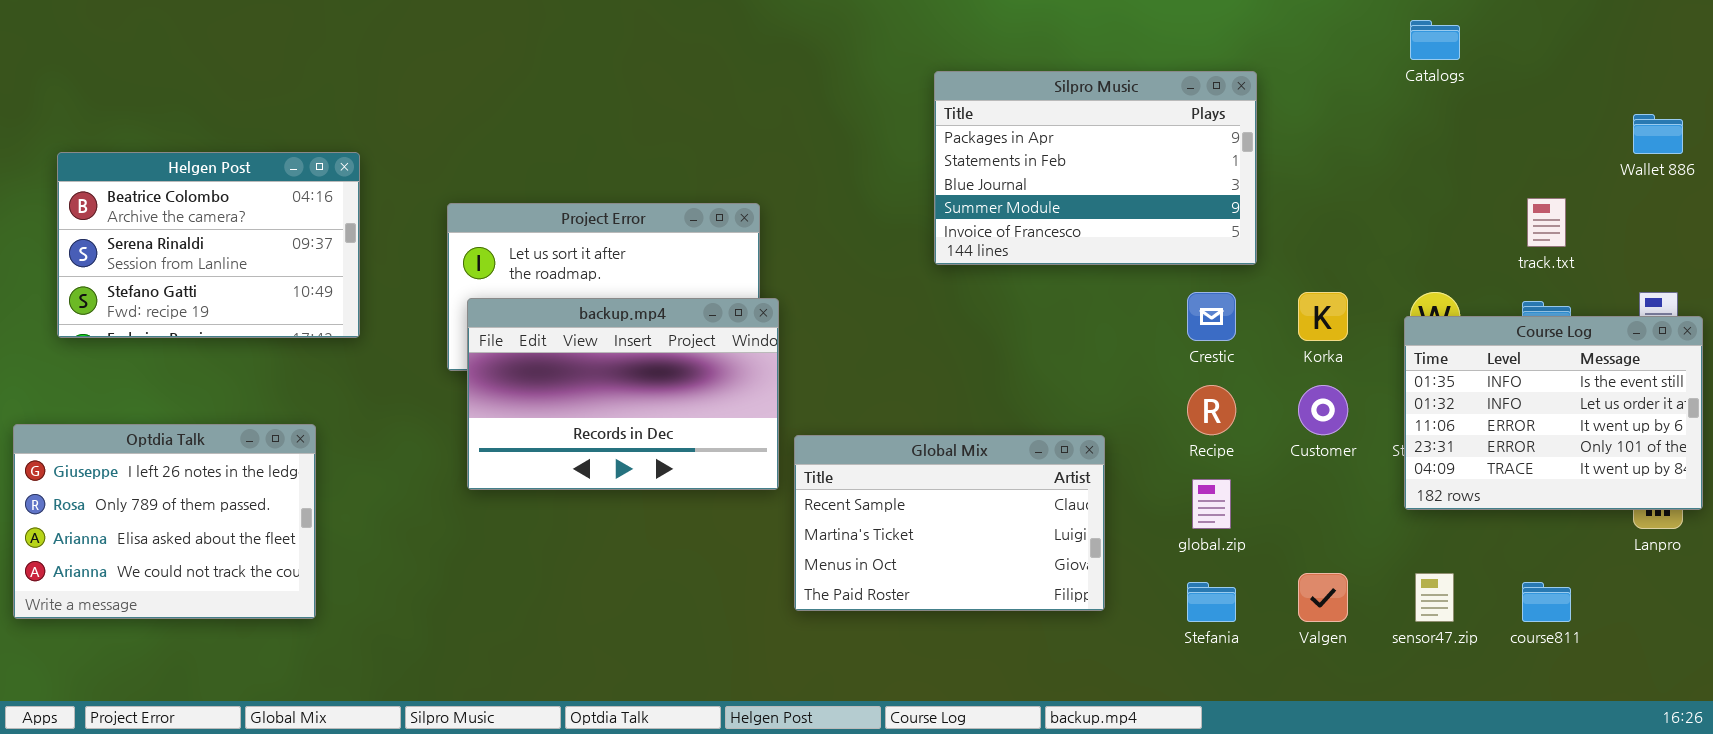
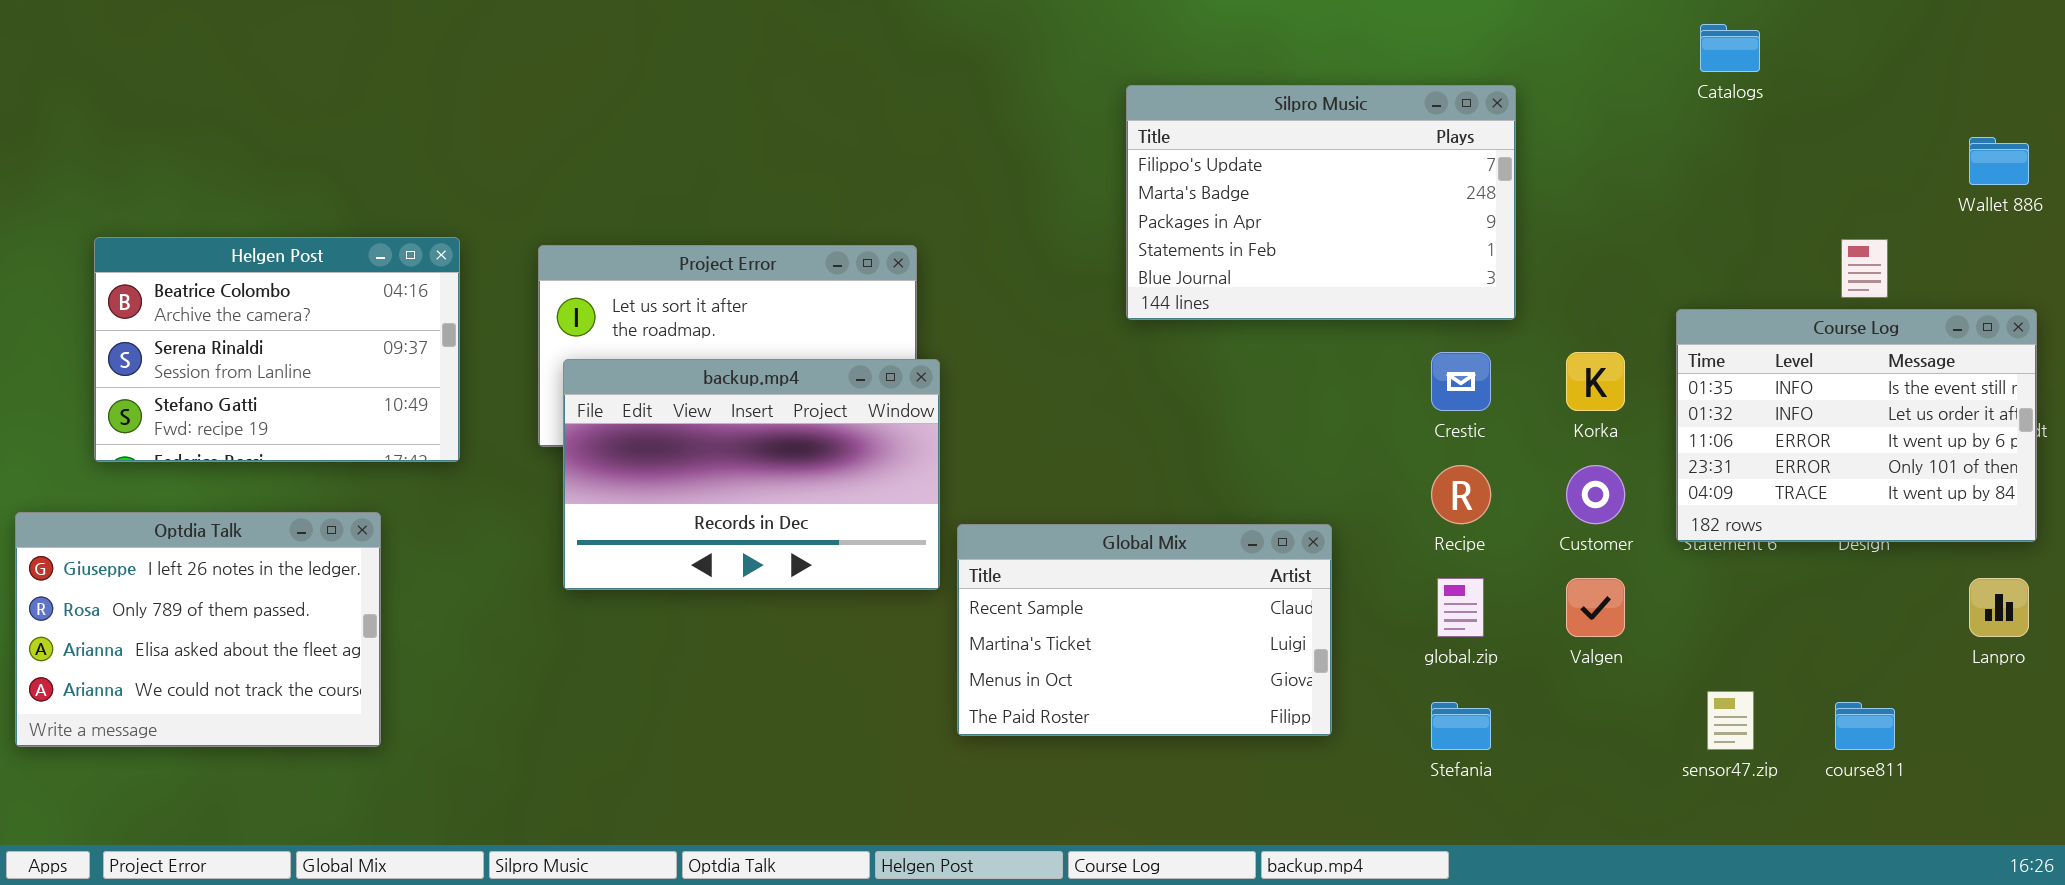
Silpro Music: [934,71,1257,265] -> [1126,85,1516,320], scrolled up 2 rows
Helgen Post: [57,152,360,338] -> [94,237,460,462], moved
Course Log: [1404,316,1703,510] -> [1676,309,2037,542], moved
Valgen: [1298,573,1348,622] -> [1566,578,1625,637], moved

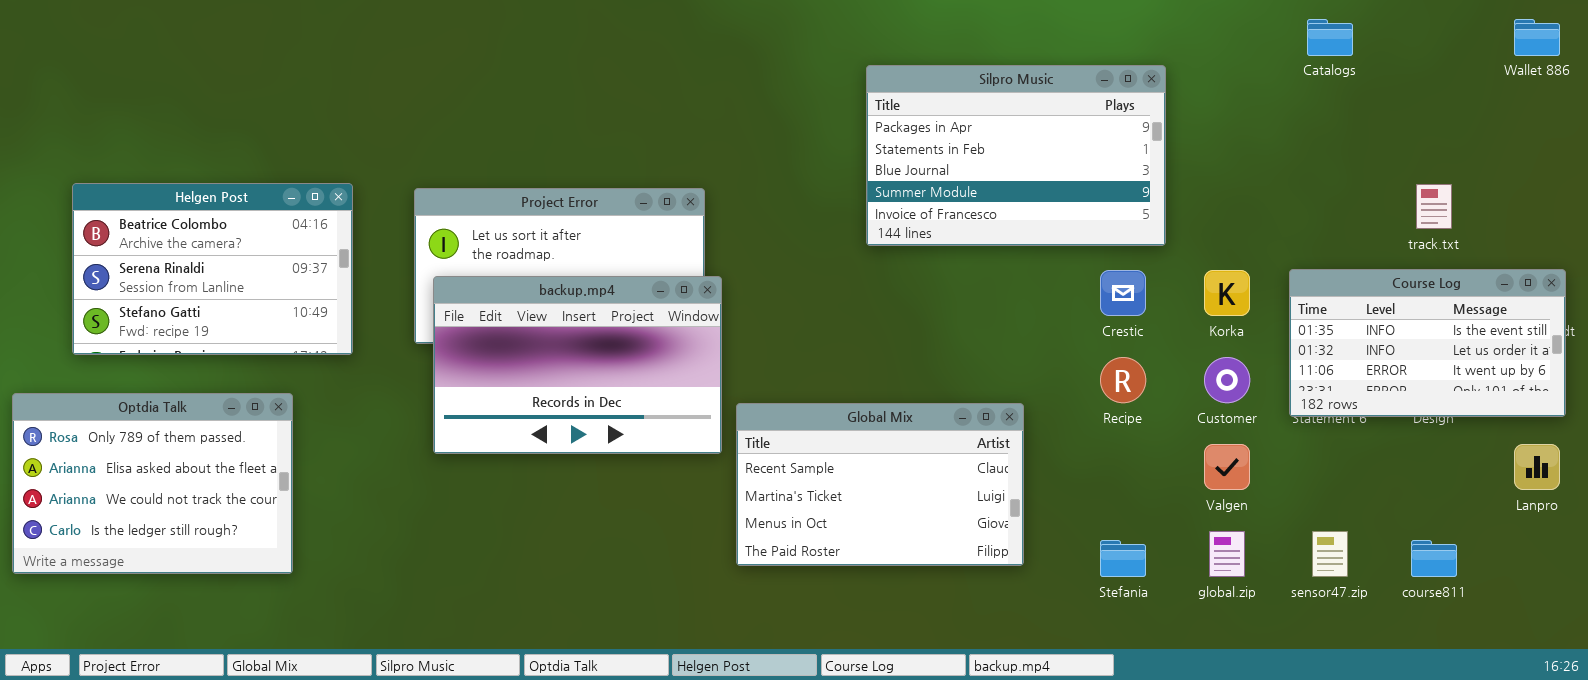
Silpro Music: [1126,85,1516,320] -> [866,65,1166,246], scrolled down 2 rows
Wallet 886: [1969,137,2029,185] -> [1514,19,1560,56], moved
Course Log: [1676,309,2037,542] -> [1289,269,1566,417], resized
Optdia Talk: [15,512,381,747] -> [12,393,293,574], scrolled down 1 row
global.zip: [1437,578,1484,637] -> [1209,531,1245,577], moved

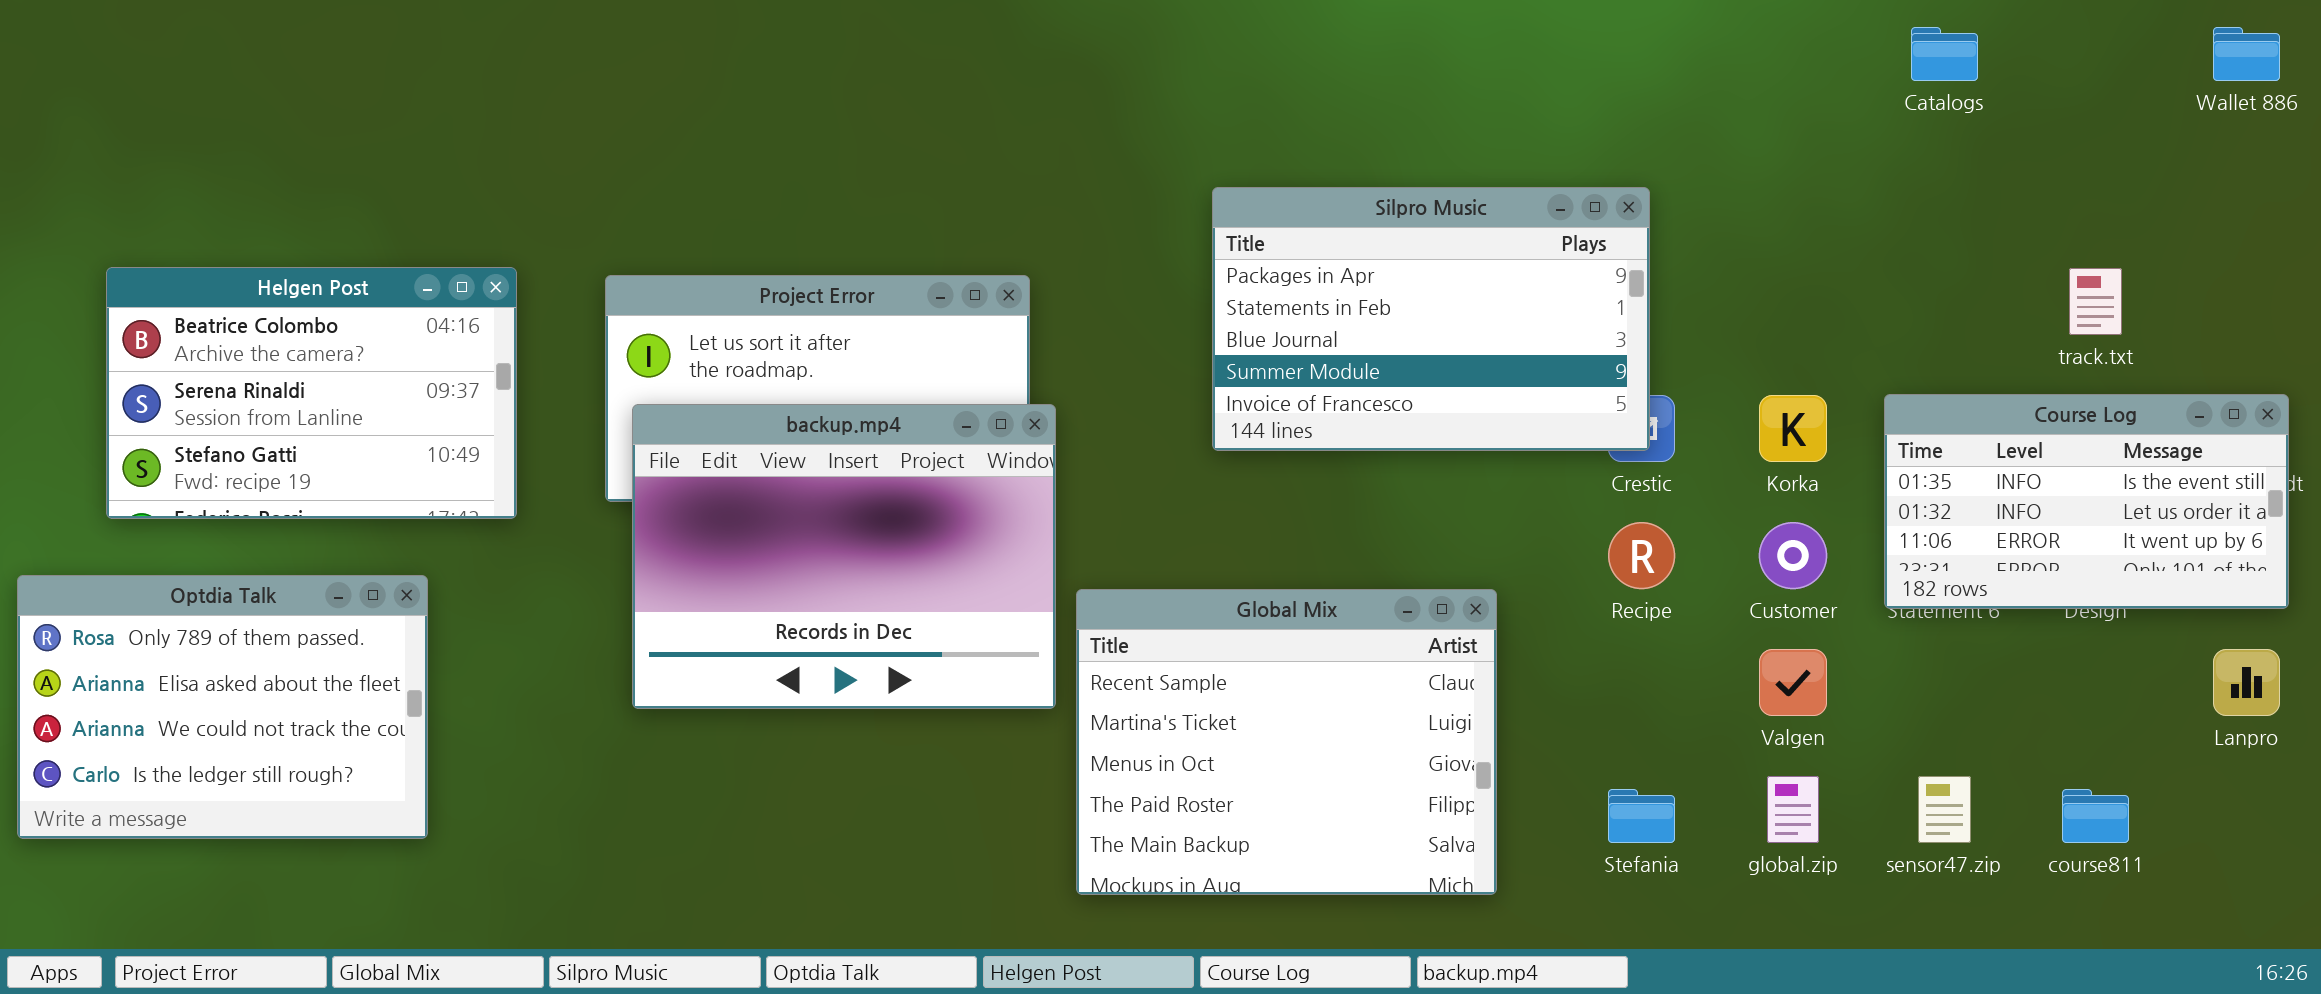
Silpro Music: [866,65,1166,246] -> [1212,187,1650,451], moved
backup.mp4: [433,276,722,454] -> [632,404,1056,709], resized
Global Mix: [736,403,1024,566] -> [1076,589,1497,895], resized

